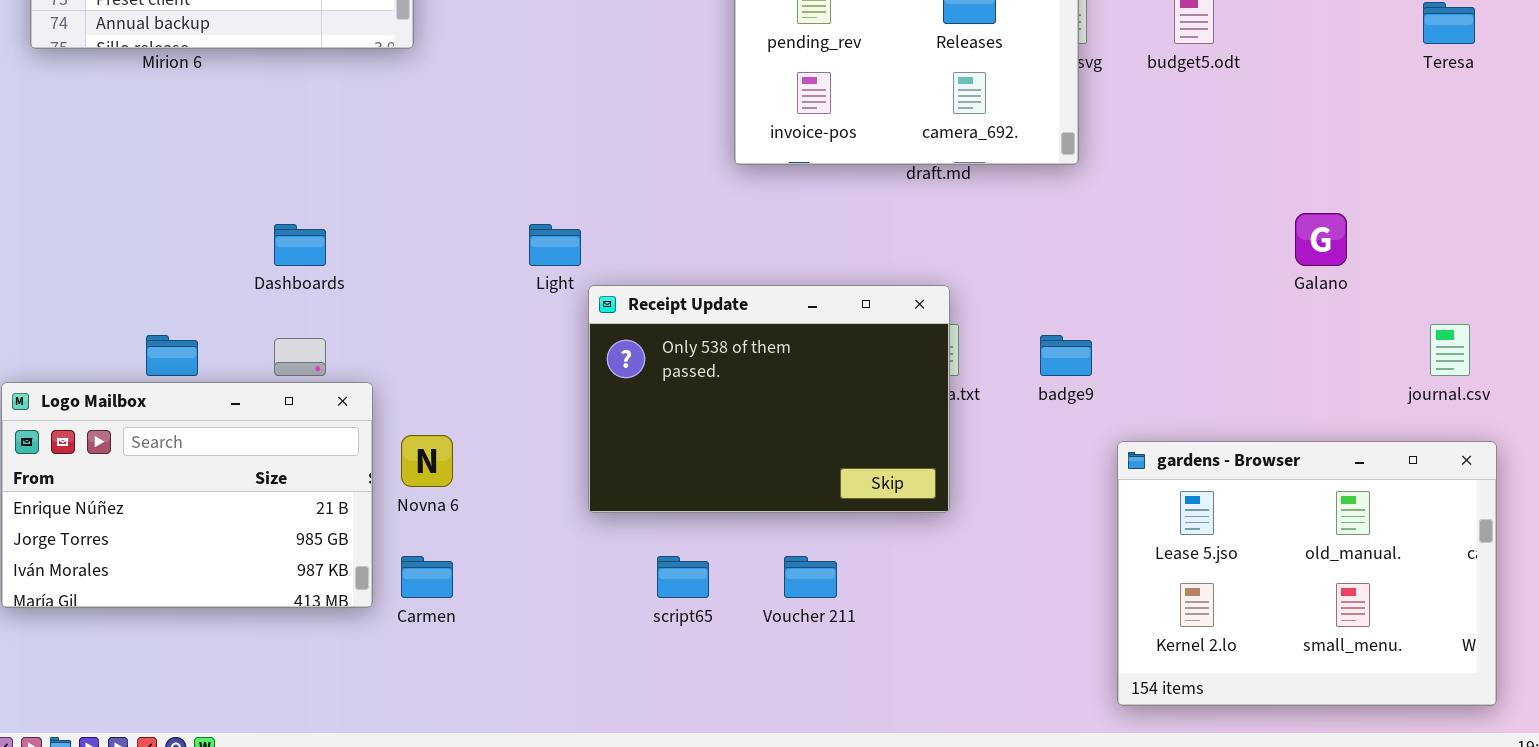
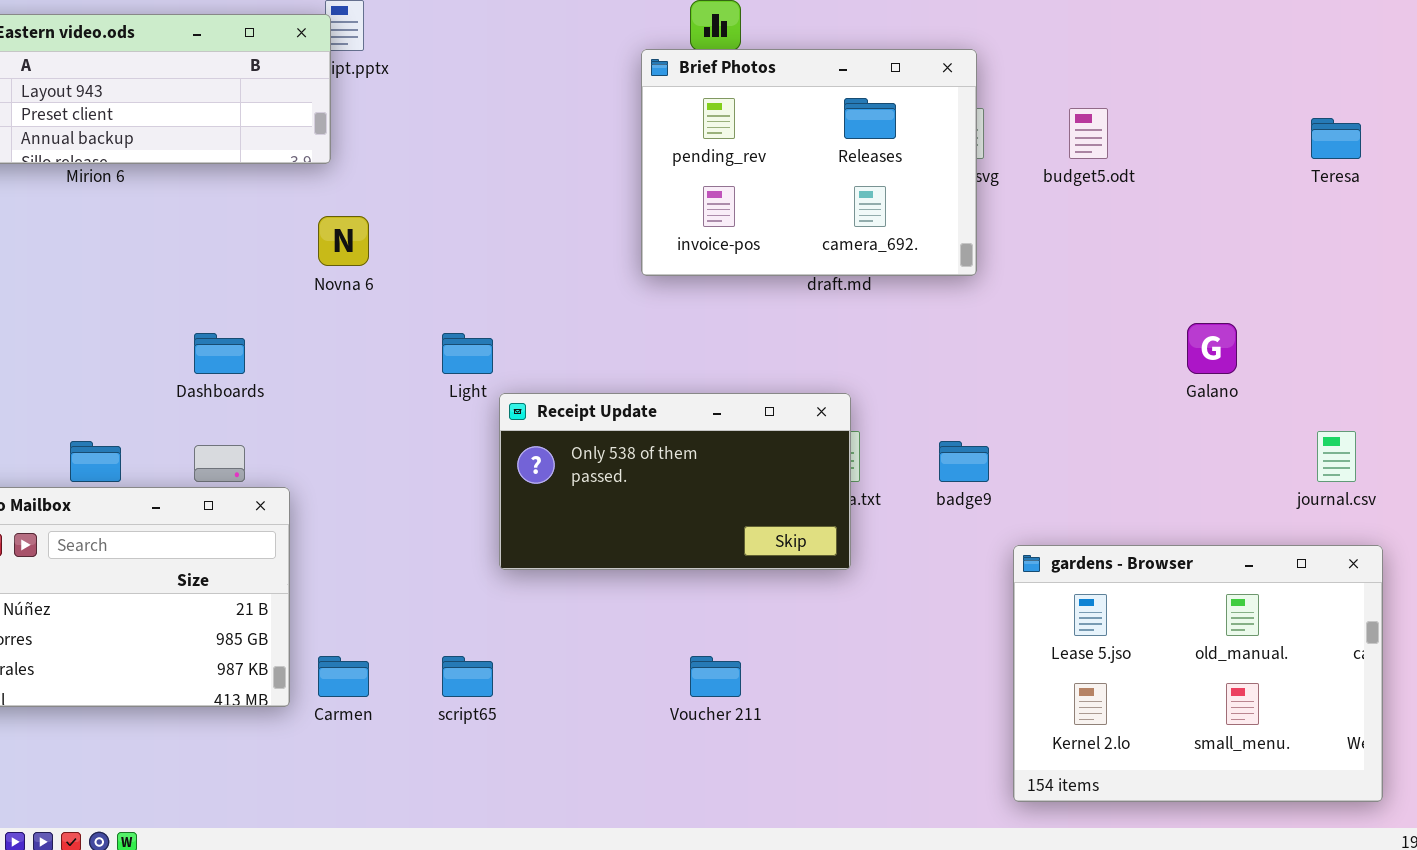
Receipt Update: [588,285,950,513] -> [499,393,851,570], resized
Novna 6: [401,435,453,487] -> [318,216,369,266], moved
script65: [657,556,709,598] -> [442,656,493,697], moved

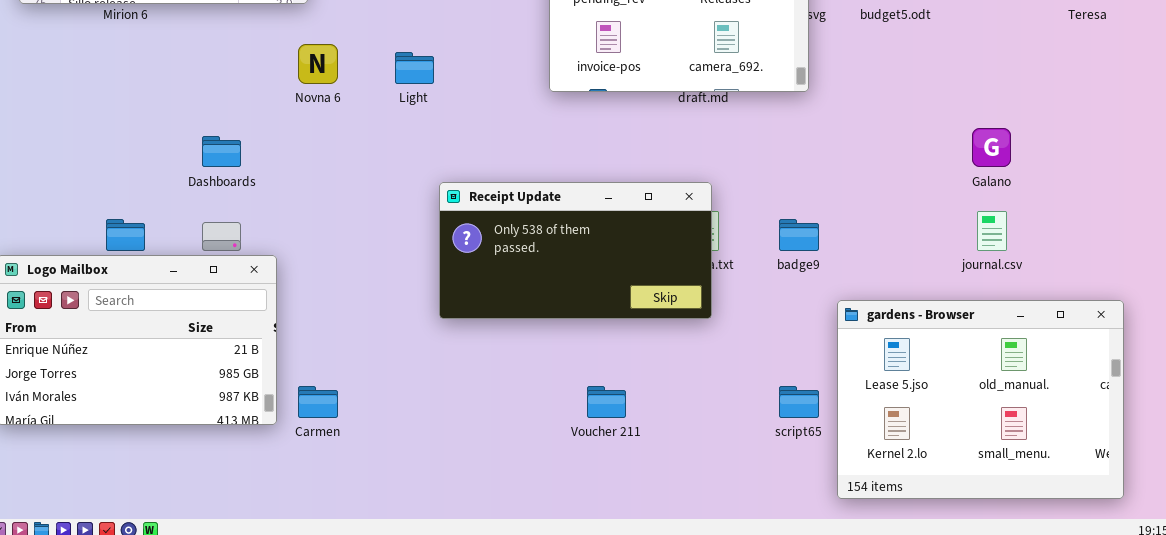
Light: [442,333,493,374] -> [395,52,434,84], moved
journal.csv: [1317,431,1356,482] -> [977,211,1007,251], moved
script65: [442,656,493,697] -> [779,386,819,418], moved

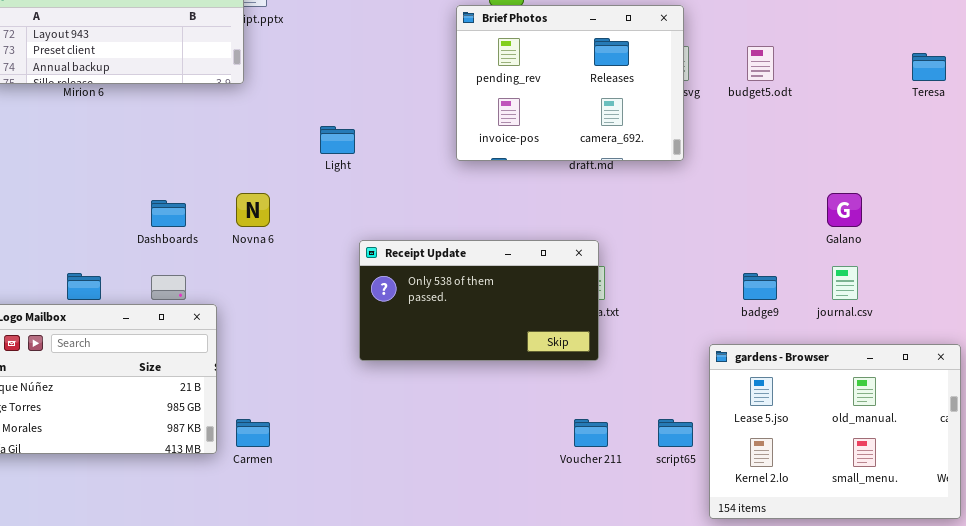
Novna 6: [298,44,338,84] -> [236,193,270,227], moved
badge9: [779,219,819,251] -> [743,273,777,300], moved
Voucher 211: [587,386,626,418] -> [574,419,608,447], moved

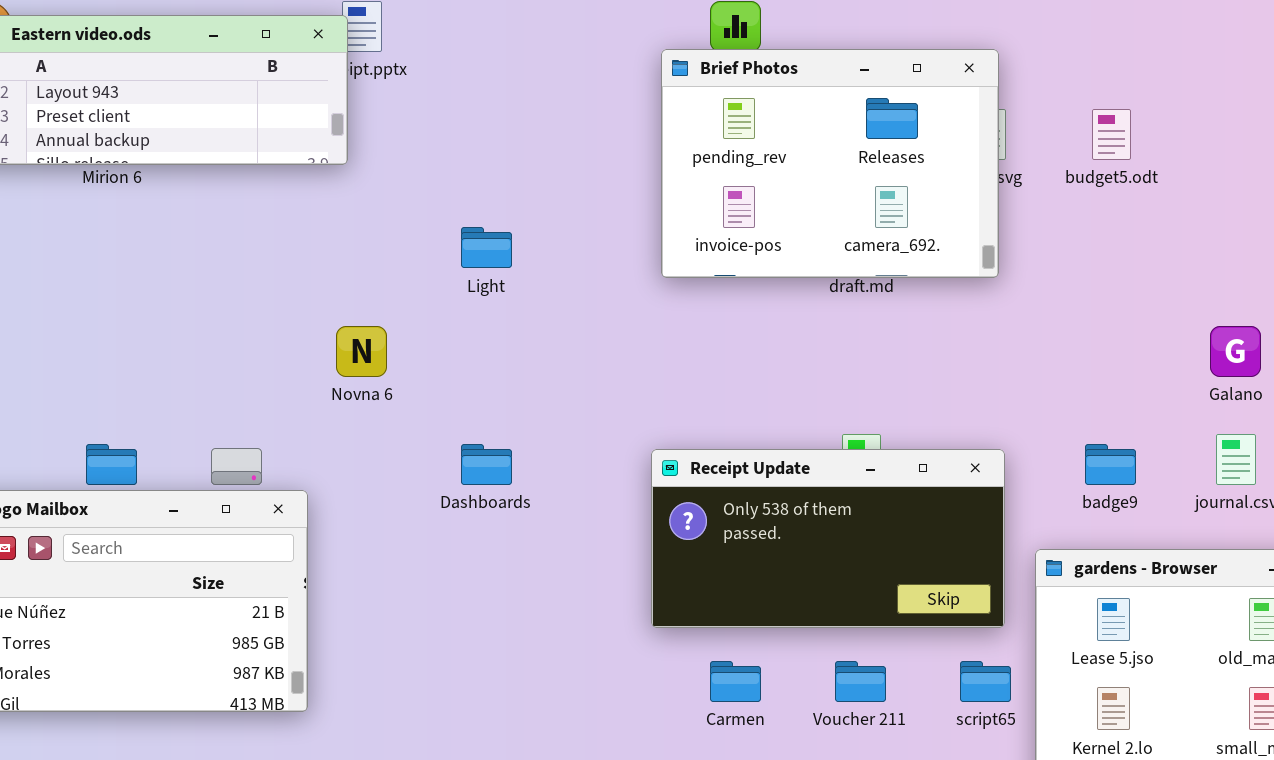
Dashboards: [151,200,186,227] -> [461,444,512,485], moved
Receipt Update: [359,240,599,361] -> [651,449,1005,628], moved
Carmen: [236,419,270,447] -> [710,661,761,702], moved

